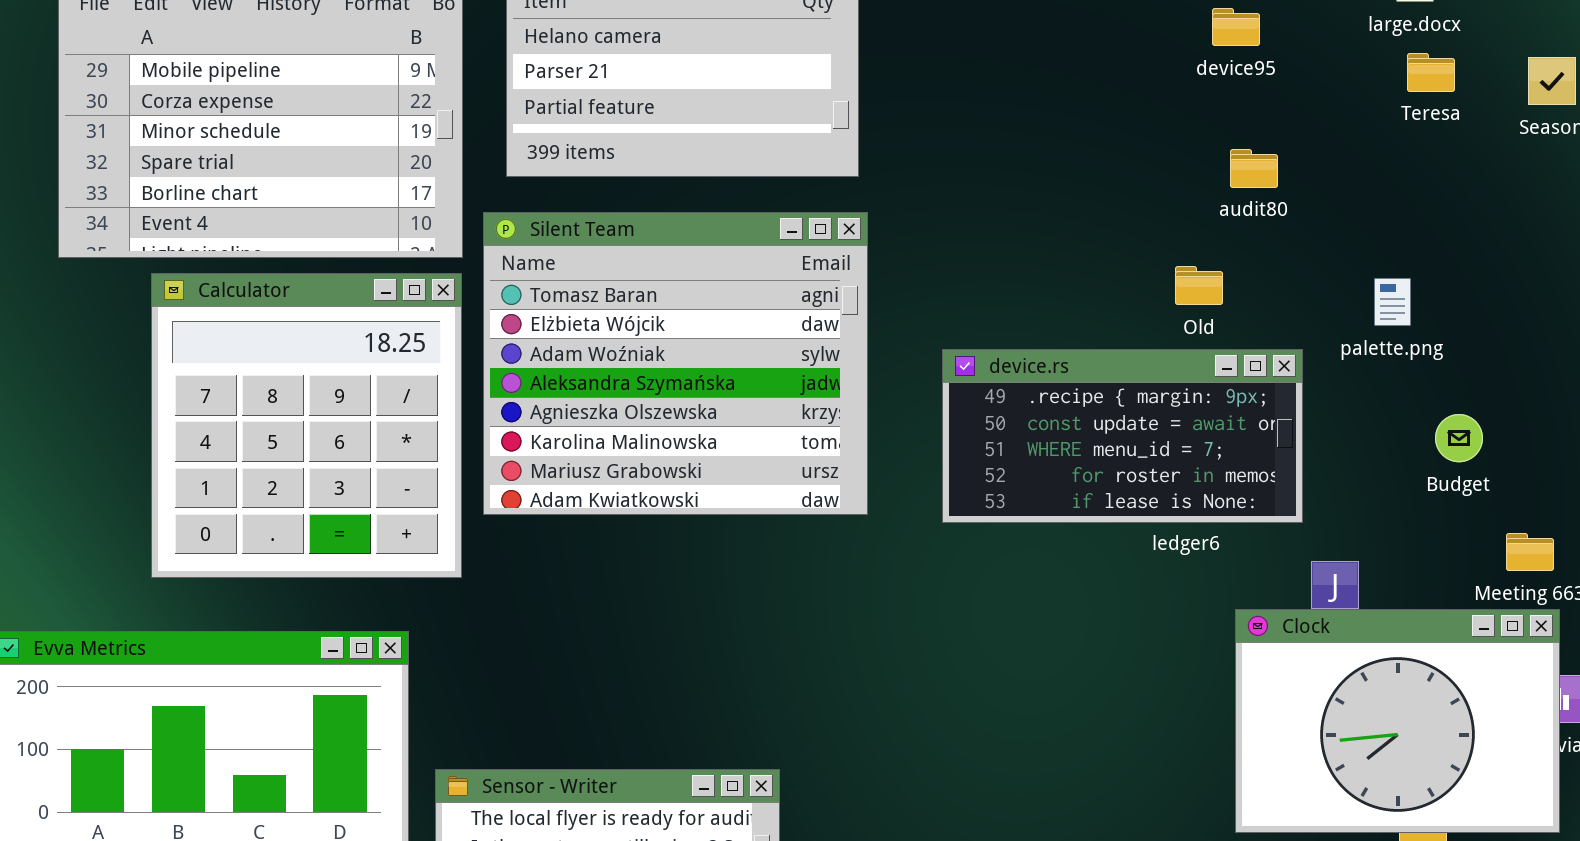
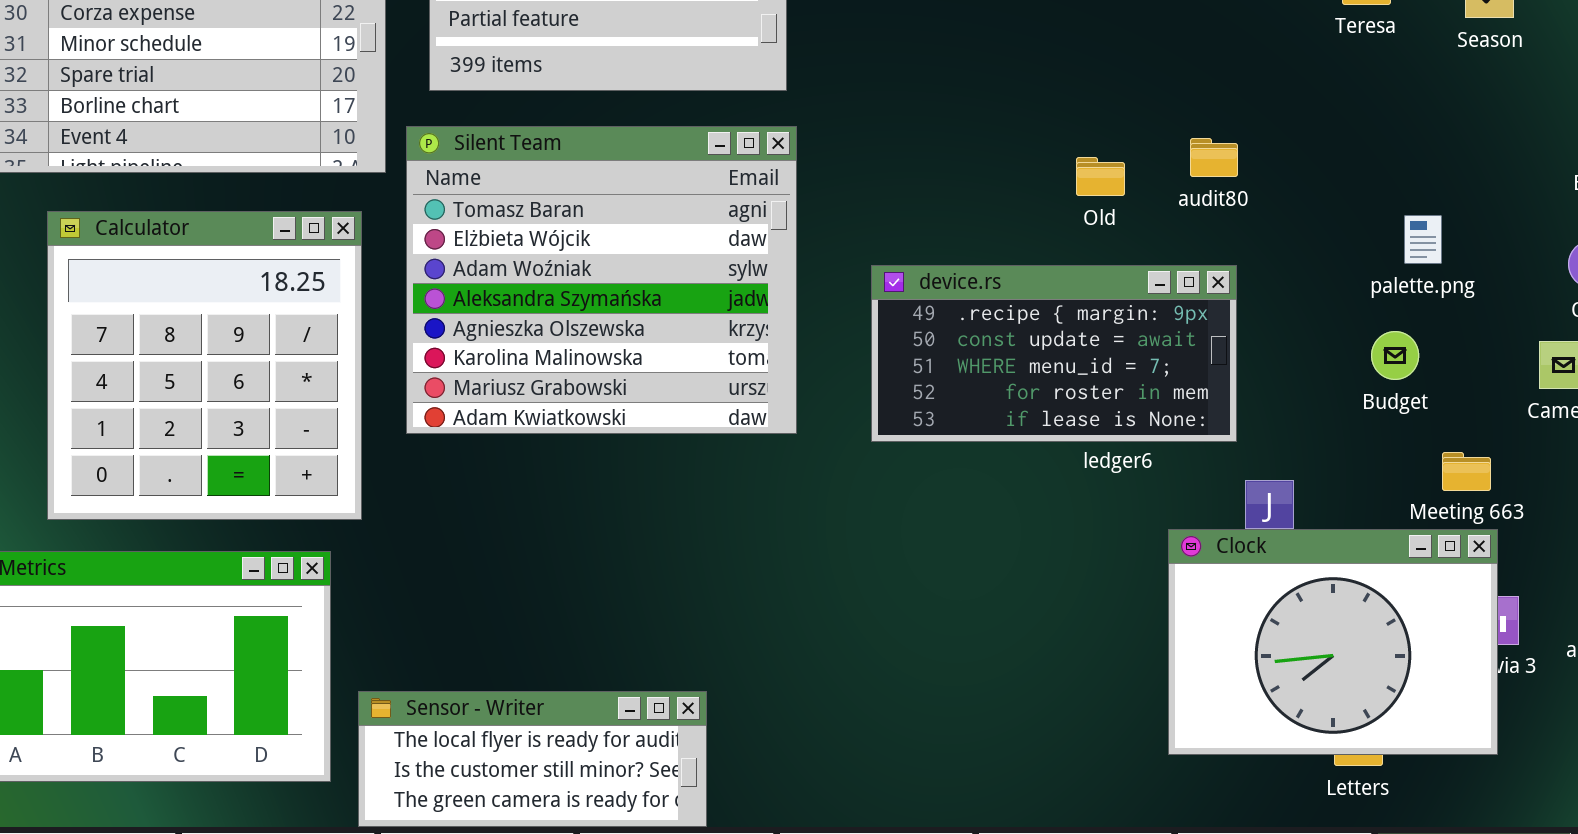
audit80: [1230,149,1278,188] -> [1190,138,1238,177], moved
Old: [1175,266,1223,305] -> [1076,157,1125,196], moved
Calculator: [151,273,462,578] -> [47,211,362,520], moved
palette.png: [1374,278,1411,326] -> [1404,215,1442,264], moved

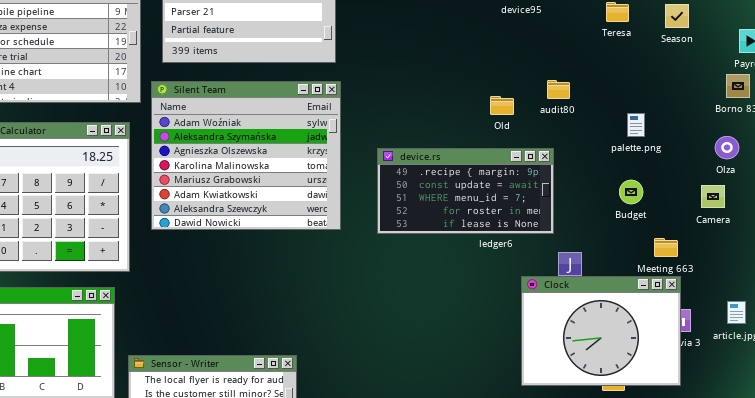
Silent Team: [406,126,797,434] -> [151,81,341,230], scrolled down 2 rows
audit80: [1190,138,1238,177] -> [547,80,570,99], moved
Old: [1076,157,1125,196] -> [490,96,514,115], moved
palette.png: [1404,215,1442,264] -> [627,113,645,137], moved

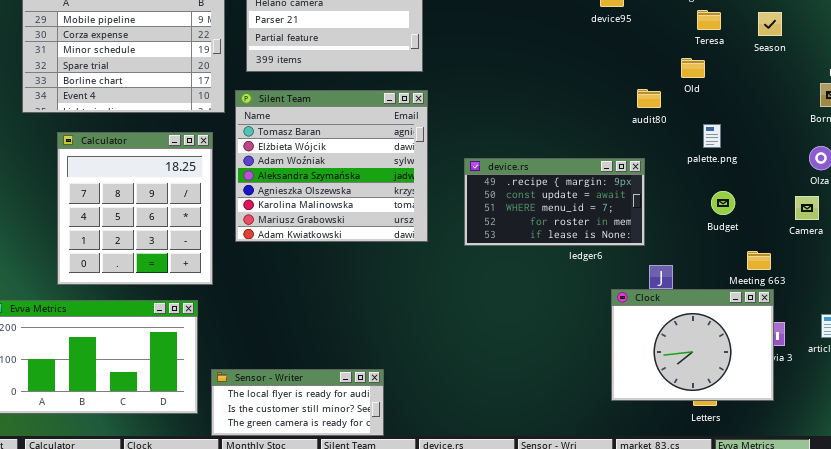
Silent Team: [151,81,341,230] -> [235,90,428,242], scrolled up 2 rows
Old: [490,96,514,115] -> [681,58,705,78], moved
palette.png: [627,113,645,137] -> [703,124,721,148], moved

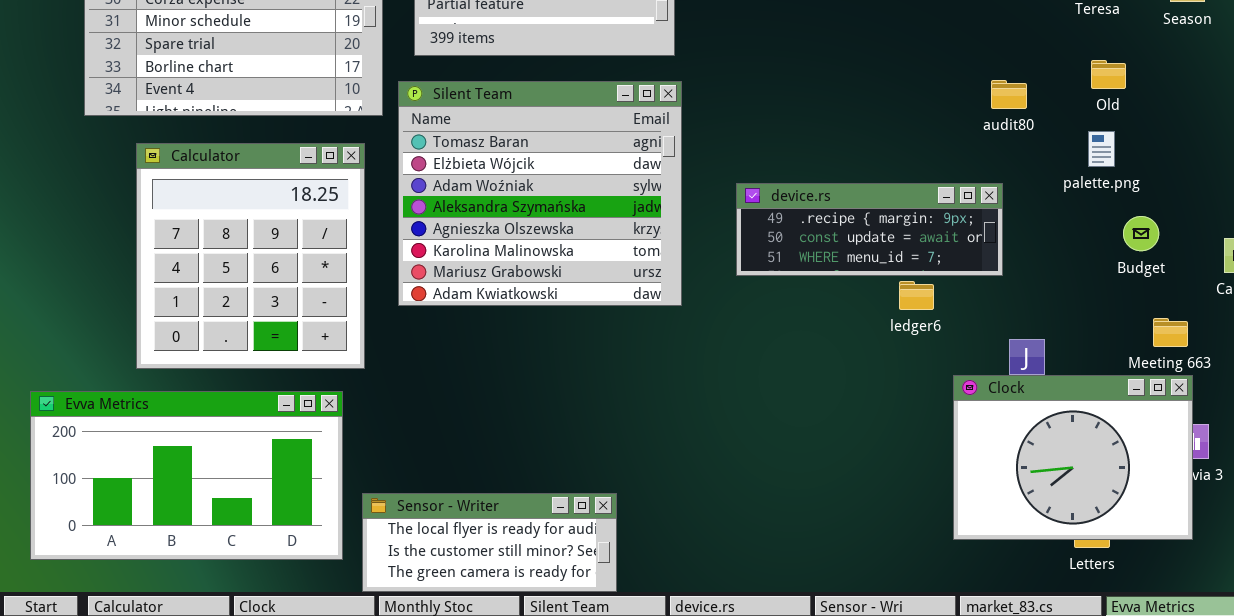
Old: [681,58,705,78] -> [1091,60,1126,89], moved
device.rs: [464,158,645,246] -> [736,183,1003,276], resized
Budget: [711,191,735,215] -> [1123,216,1159,251], moved

